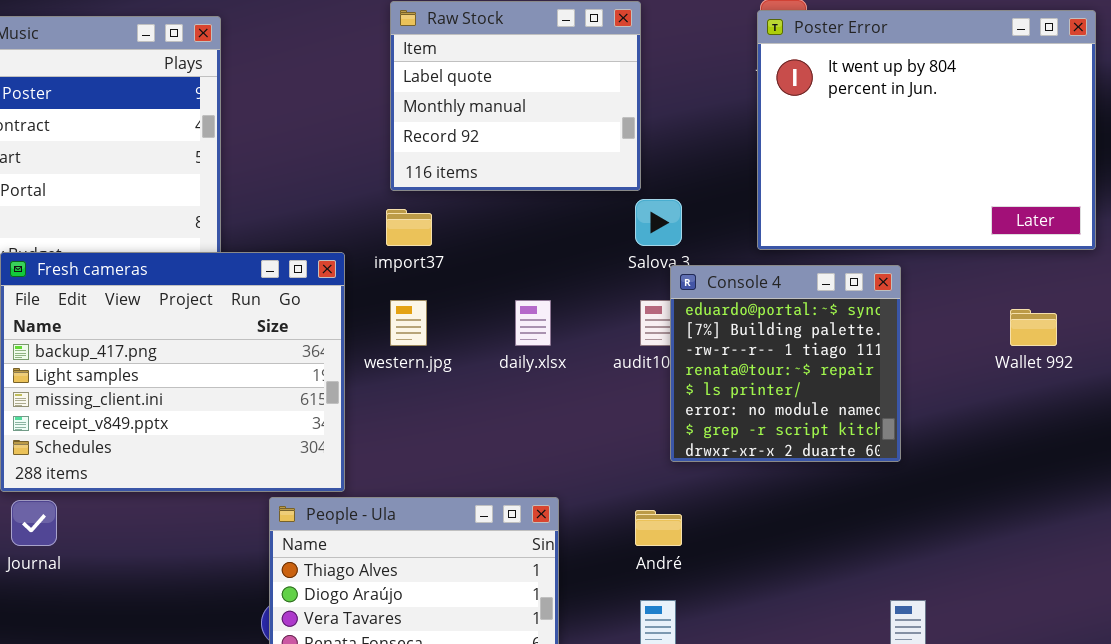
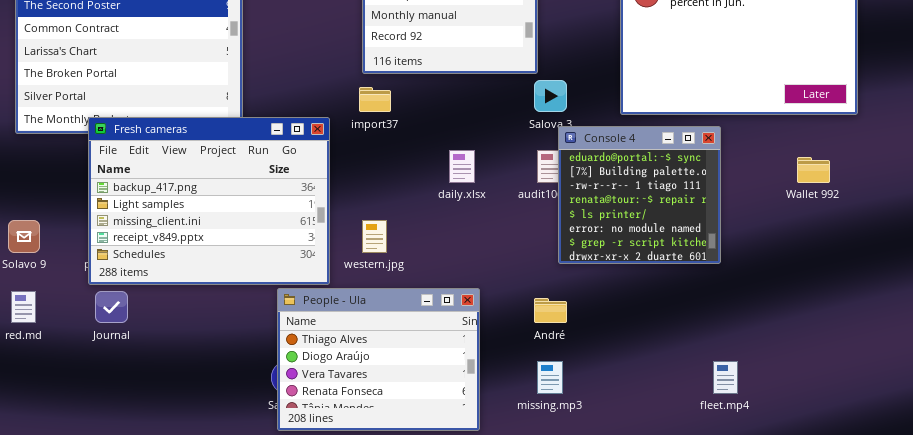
western.jpg: [390,300,427,346] -> [362,220,387,253], moved

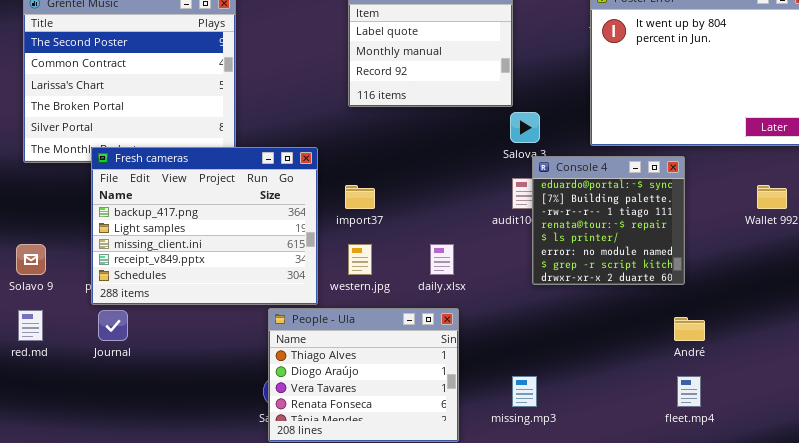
import37: [359,87,391,112] -> [345,185,375,209], moved
daily.xlsx: [449,150,475,183] -> [430,244,454,275], moved
André: [534,298,567,323] -> [674,317,705,341], moved

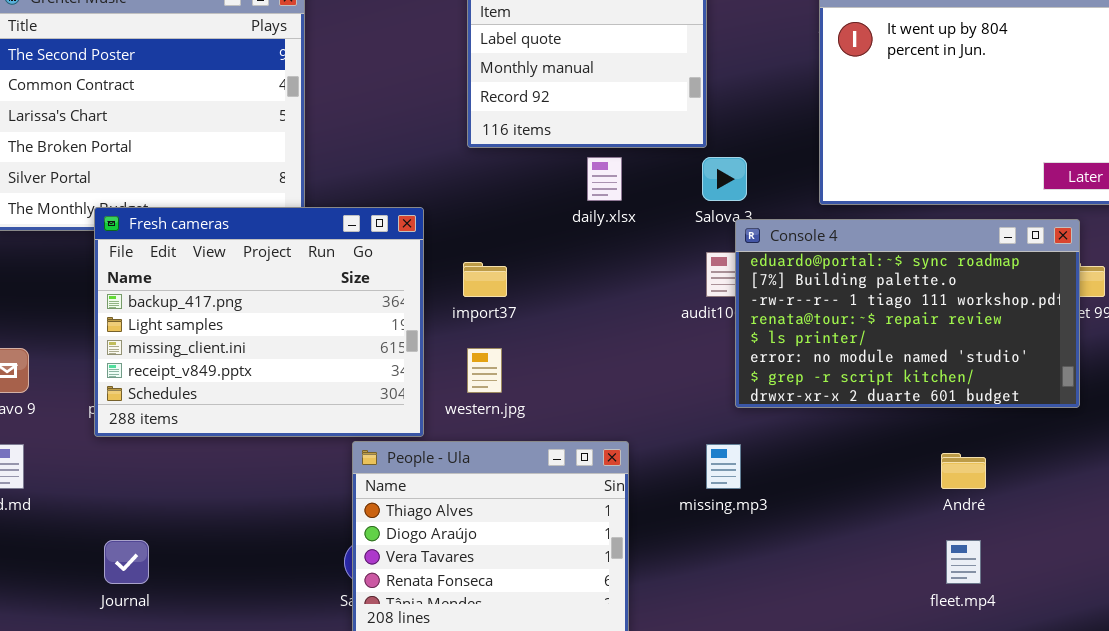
Console 4: [532,156,685,285] -> [735,219,1080,408], resized
daily.xlsx: [430,244,454,275] -> [587,157,622,201], moved
Journal: [98,310,128,341] -> [104,540,149,584], moved
missing.mp3: [512,376,537,407] -> [706,444,741,489], moved

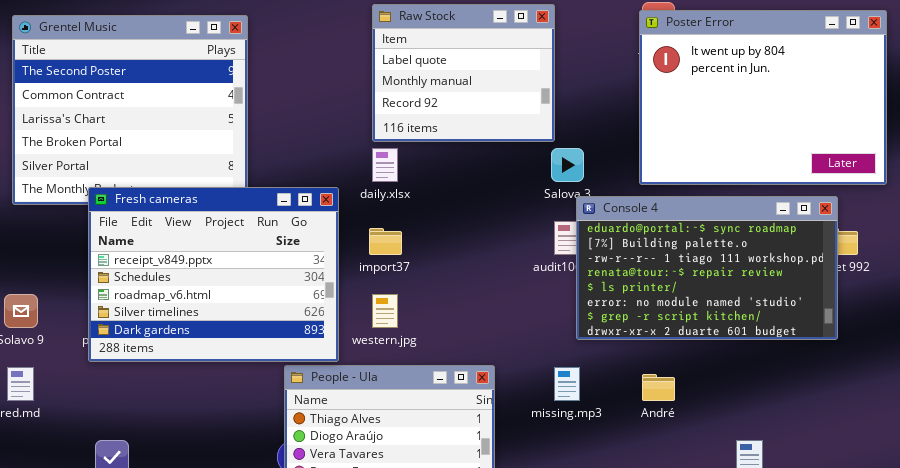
daily.xlsx: [587,157,622,201] -> [372,148,398,182], moved
Fresh cameras: [94,207,424,437] -> [88,187,339,362], scrolled down 3 rows
André: [941,453,986,489] -> [642,374,675,401], moved

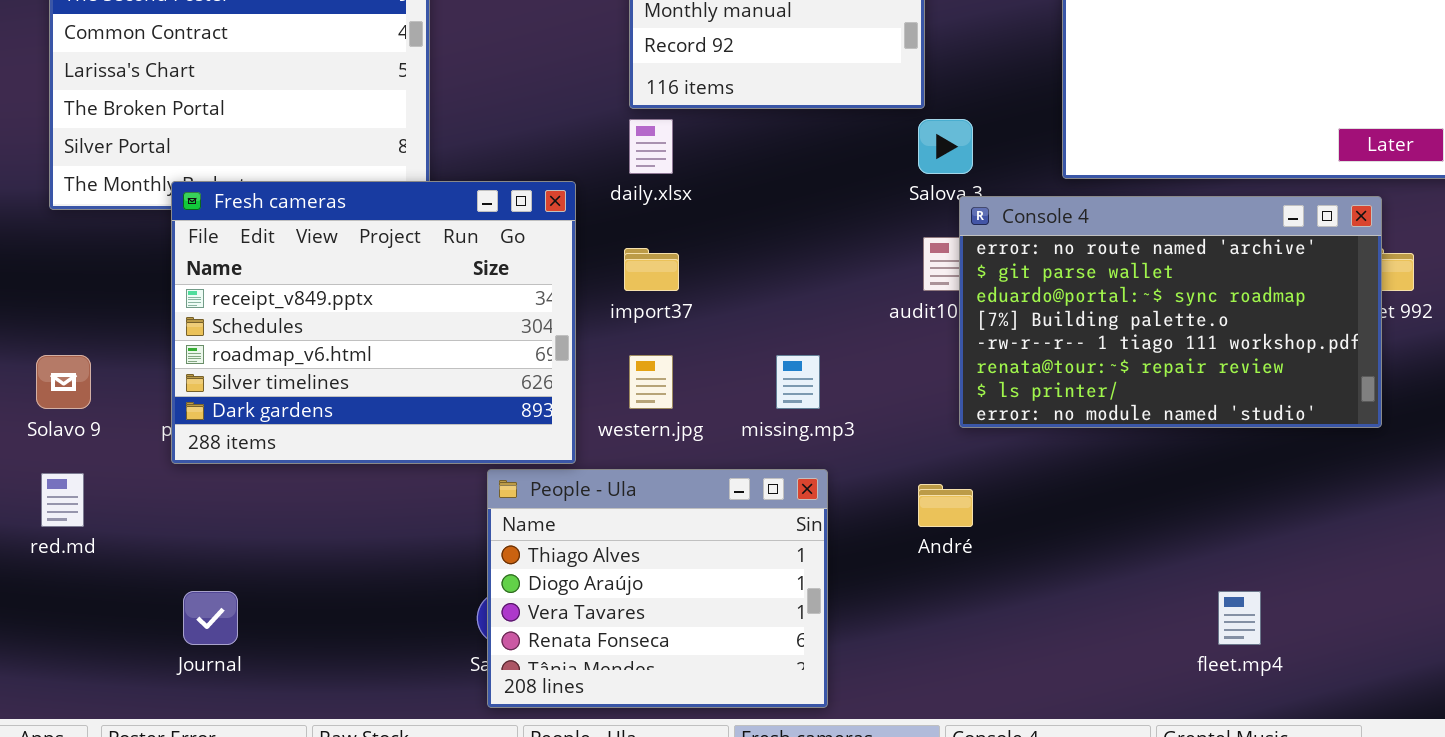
Console 4: [576,196,838,340] -> [959,196,1382,428], scrolled up 2 rows
missing.mp3: [554,367,580,401] -> [776,355,820,409], moved
André: [642,374,675,401] -> [918,484,973,527], moved

